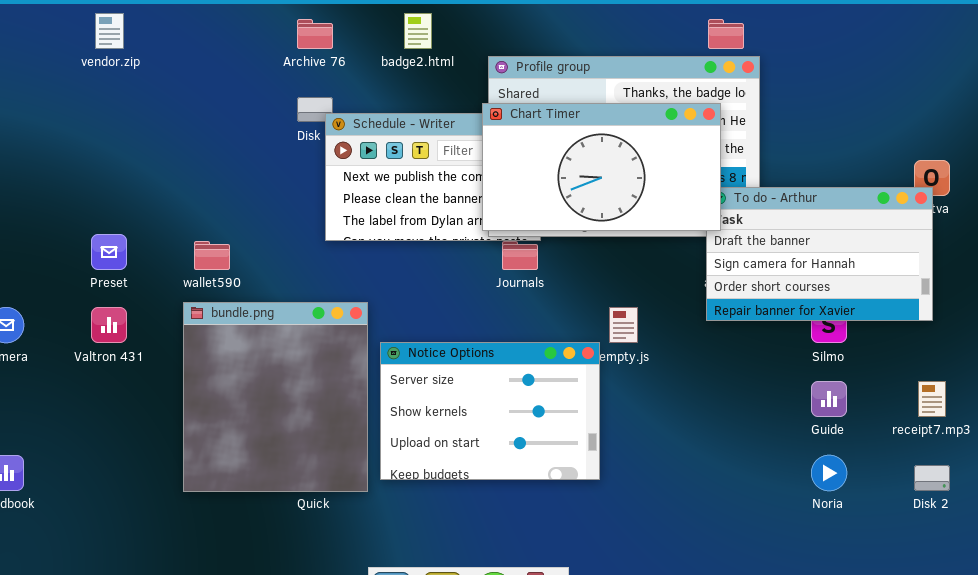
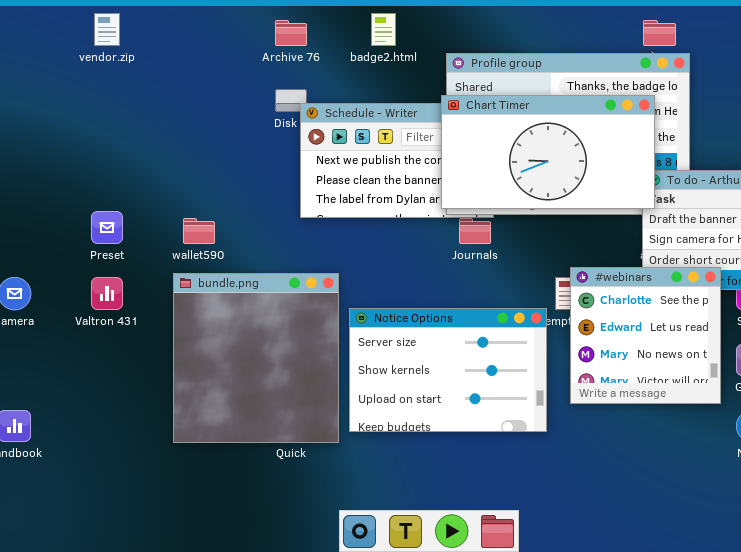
#webinars: none -> [570,267,721,404], opened

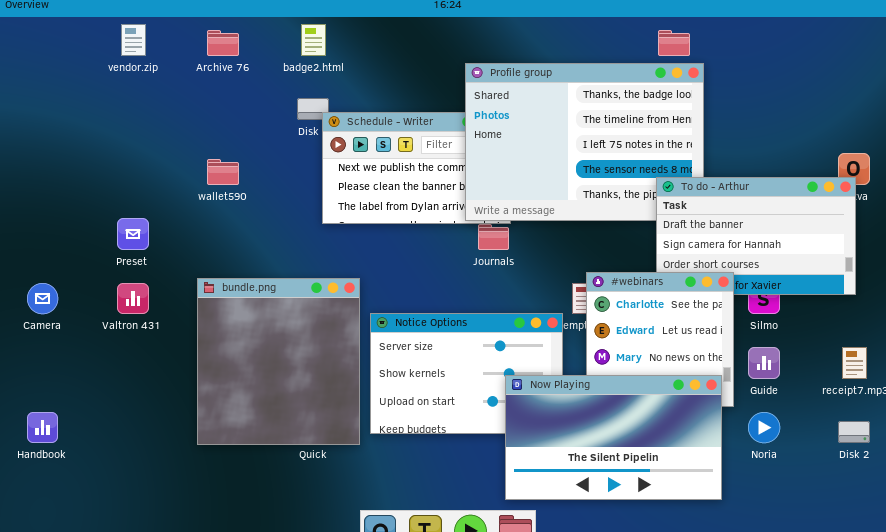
badge2.html: [371,13,396,46] -> [301,24,326,56], moved
Archive 76: [275,20,307,46] -> [207,30,239,56], moved
Chart Timer: [441,95,655,209] -> none, closed
wallet590: [183,218,215,244] -> [207,159,239,185], moved
Now Playing: none -> [505,375,722,500], opened

